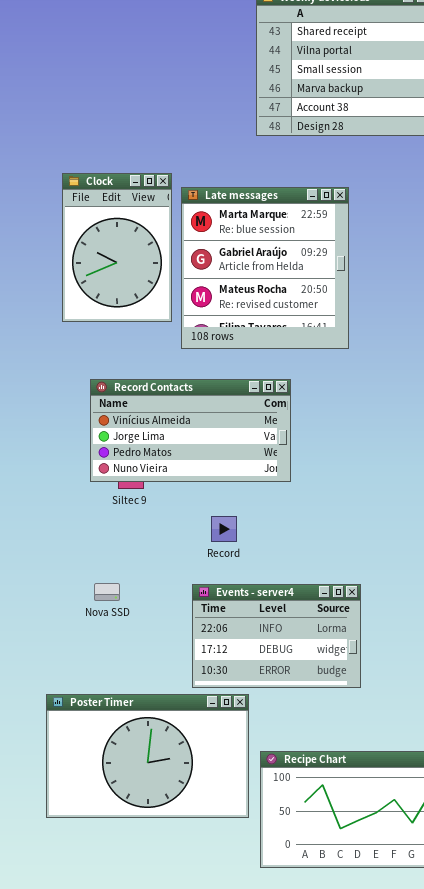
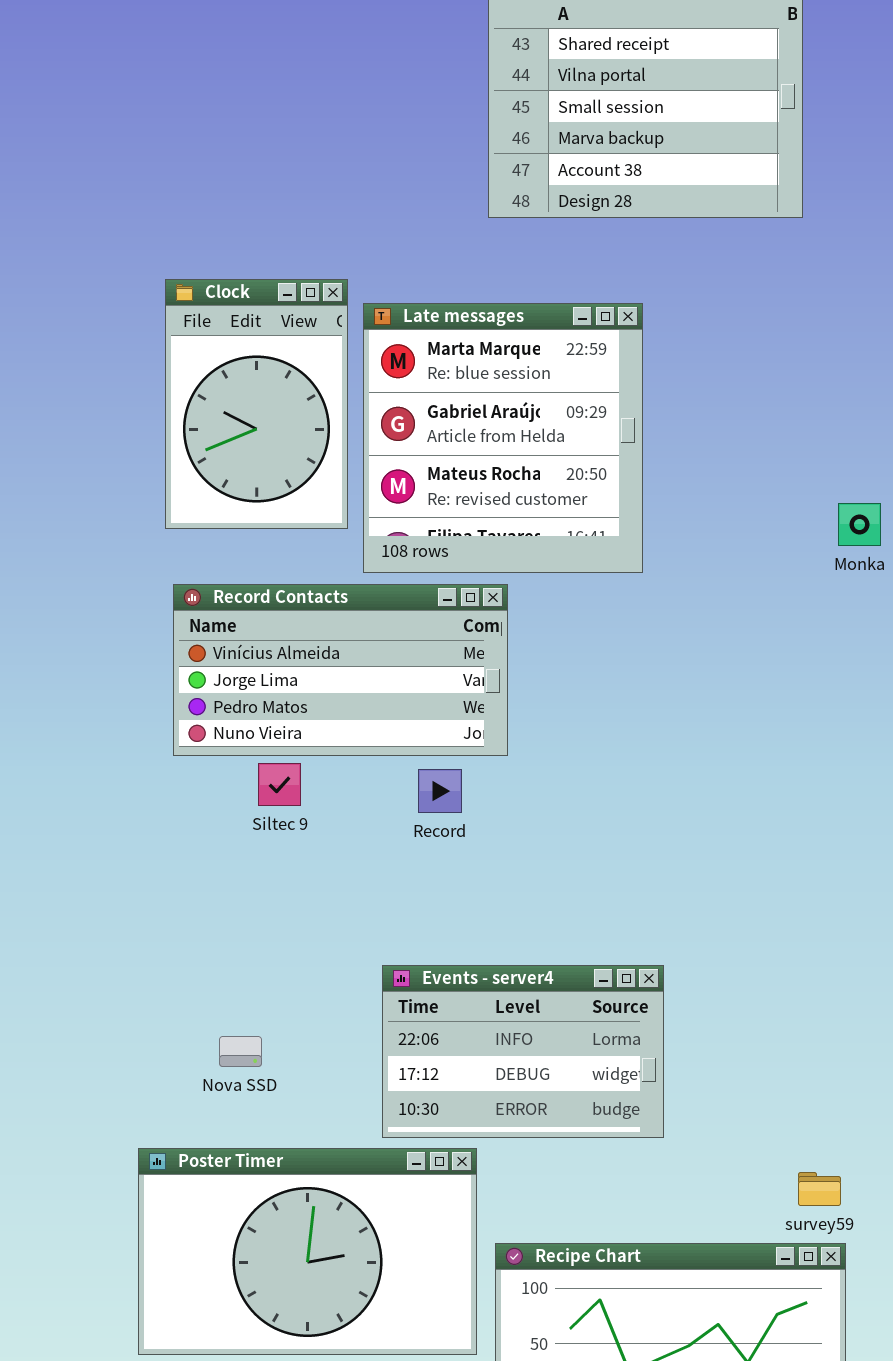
Record Contacts: [90,379,291,482] -> [173,584,508,756], moved
Record: [211,516,237,542] -> [418,769,462,813], moved
Nova SSD: [94,583,120,601] -> [219,1036,262,1067], moved

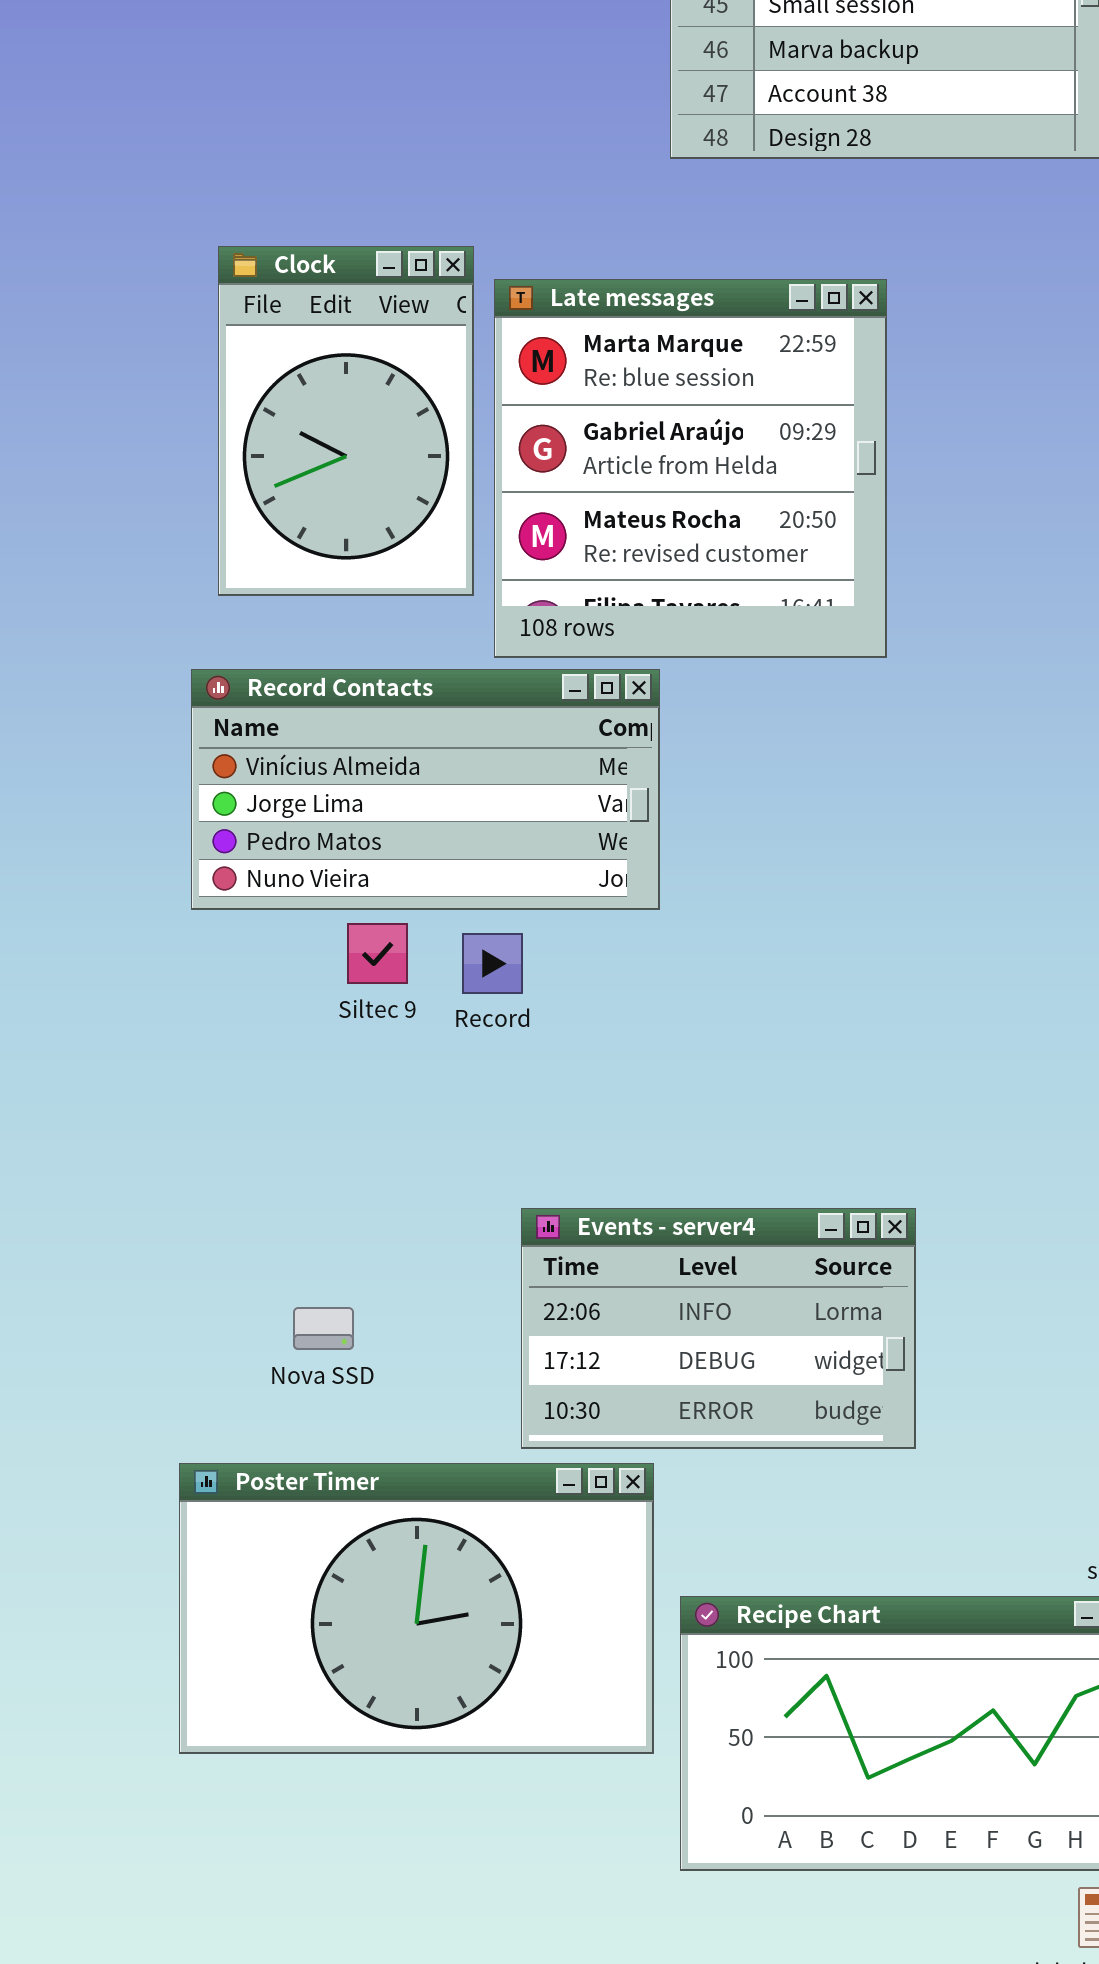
Record Contacts: [173,584,508,756] -> [191,669,660,910], moved
Record: [418,769,462,813] -> [462,933,523,994], moved

